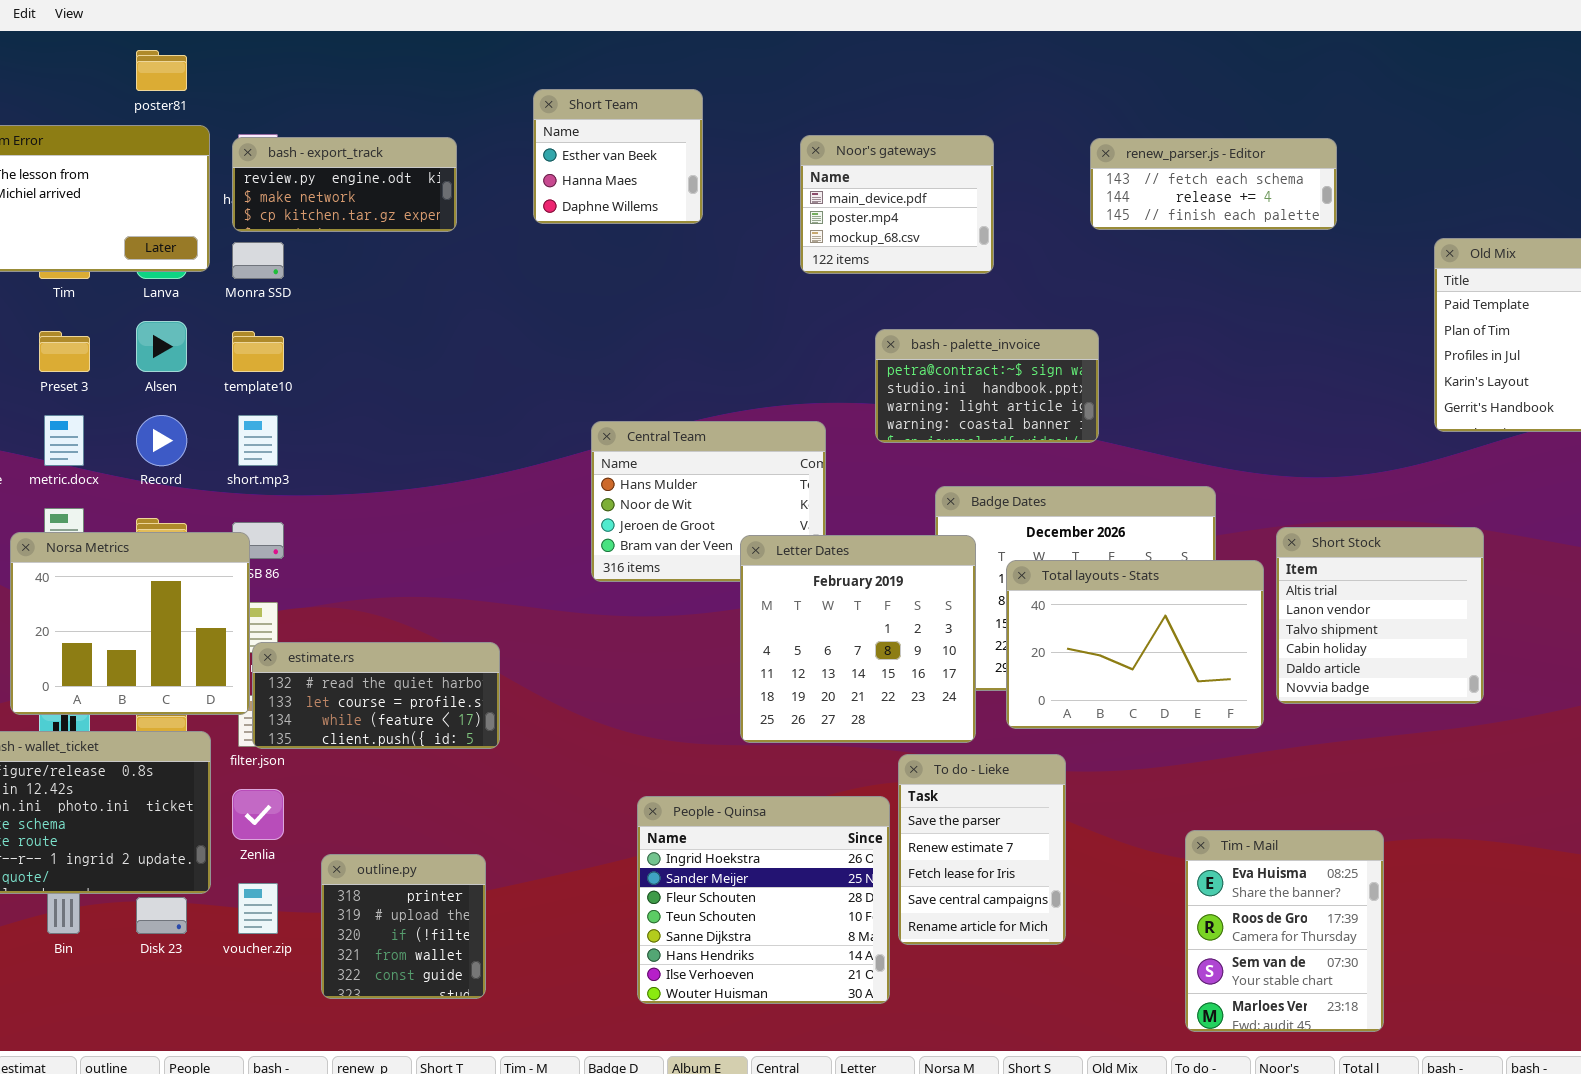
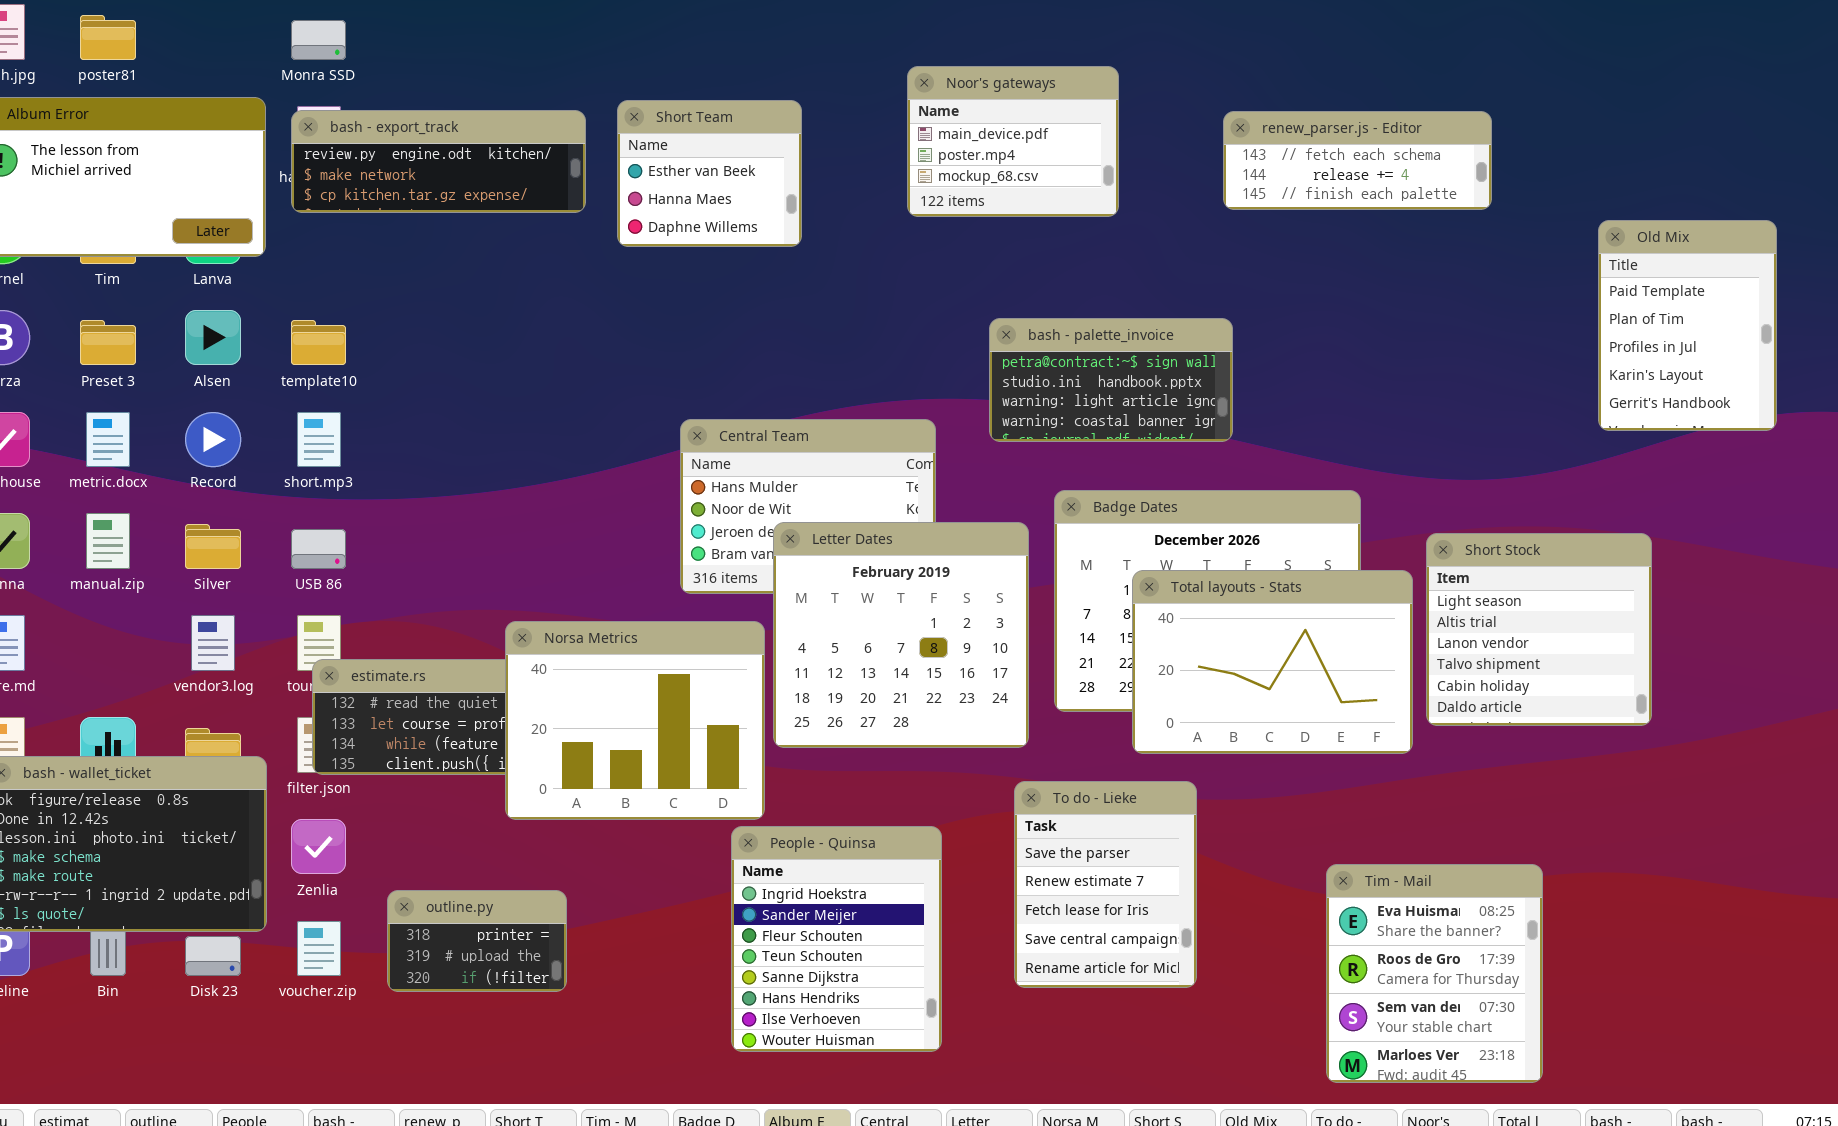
poster81: [136,50,187,91] -> [80,15,136,60], moved
Short Team: [533,89,703,224] -> [617,100,802,247], moved
Noor's gateways: [800,135,994,274] -> [907,66,1119,217], moved
bash - export_track: [232,137,457,232] -> [291,110,586,213], resized
Monra SSD: [232,242,284,279] -> [291,20,346,60], moved
Short Stock: [1276,527,1484,704] -> [1426,533,1652,726], scrolled up 1 row
Norsa Metrics: [10,532,250,715] -> [505,621,765,820], moved
Letter Dates: [740,535,976,743] -> [773,522,1029,748], moved
People - Quinsa: [637,796,890,1004] -> [731,826,942,1052], resized
outline.py: [321,854,486,999] -> [387,890,567,992], resized

